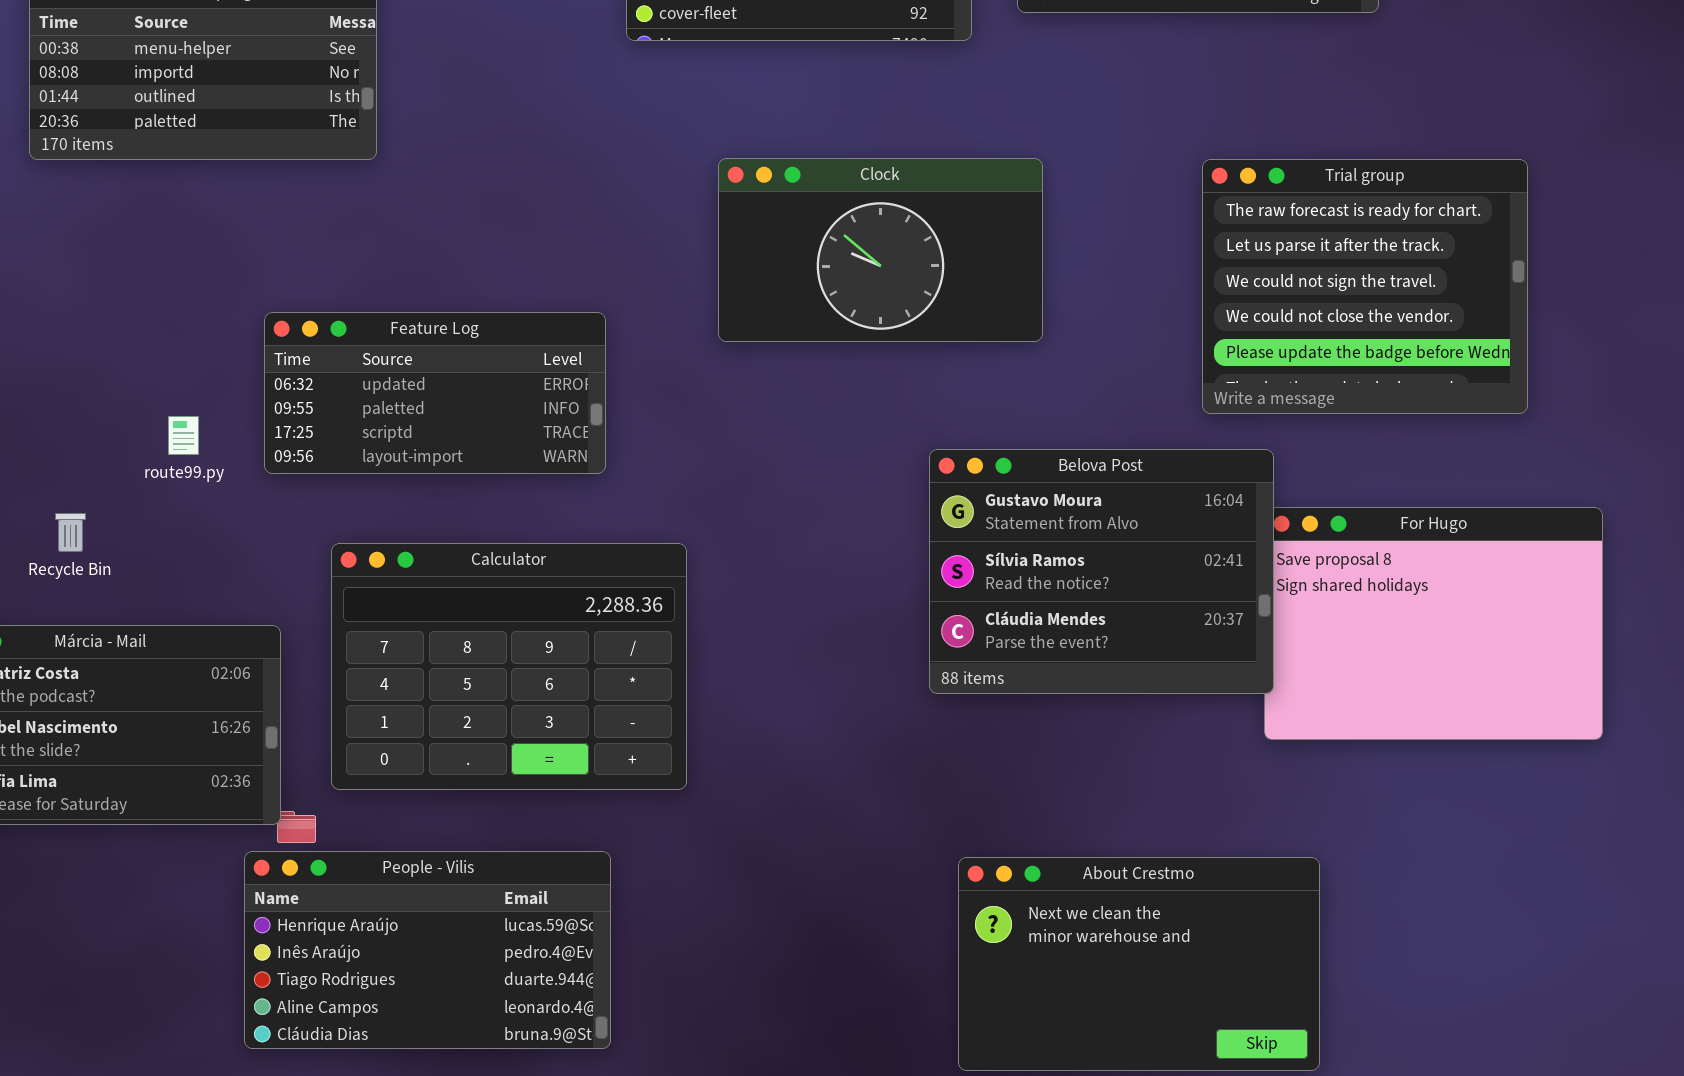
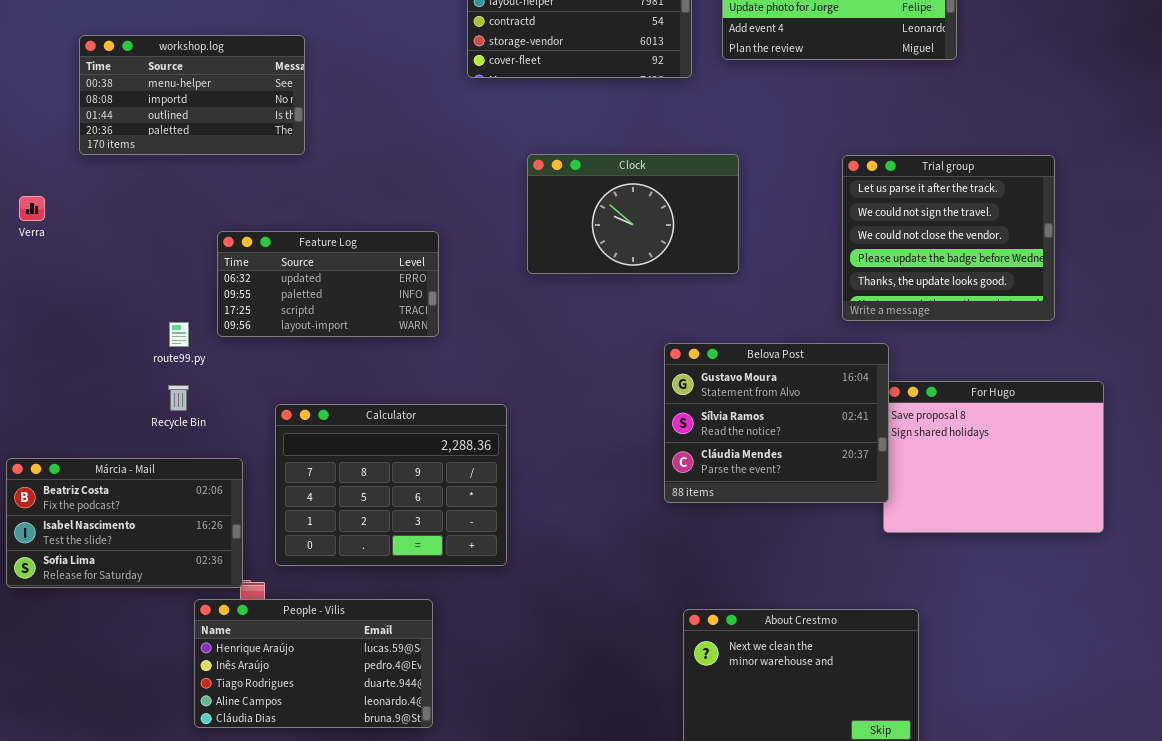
Trial group: [1202,159,1528,414] -> [842,155,1055,321], scrolled down 1 row
Feature Log: [264,312,606,474] -> [217,231,439,337], moved
Recycle Bin: [55,513,86,552] -> [168,385,189,411], moved
People - Vilis: [244,851,611,1049] -> [194,599,433,728], moved

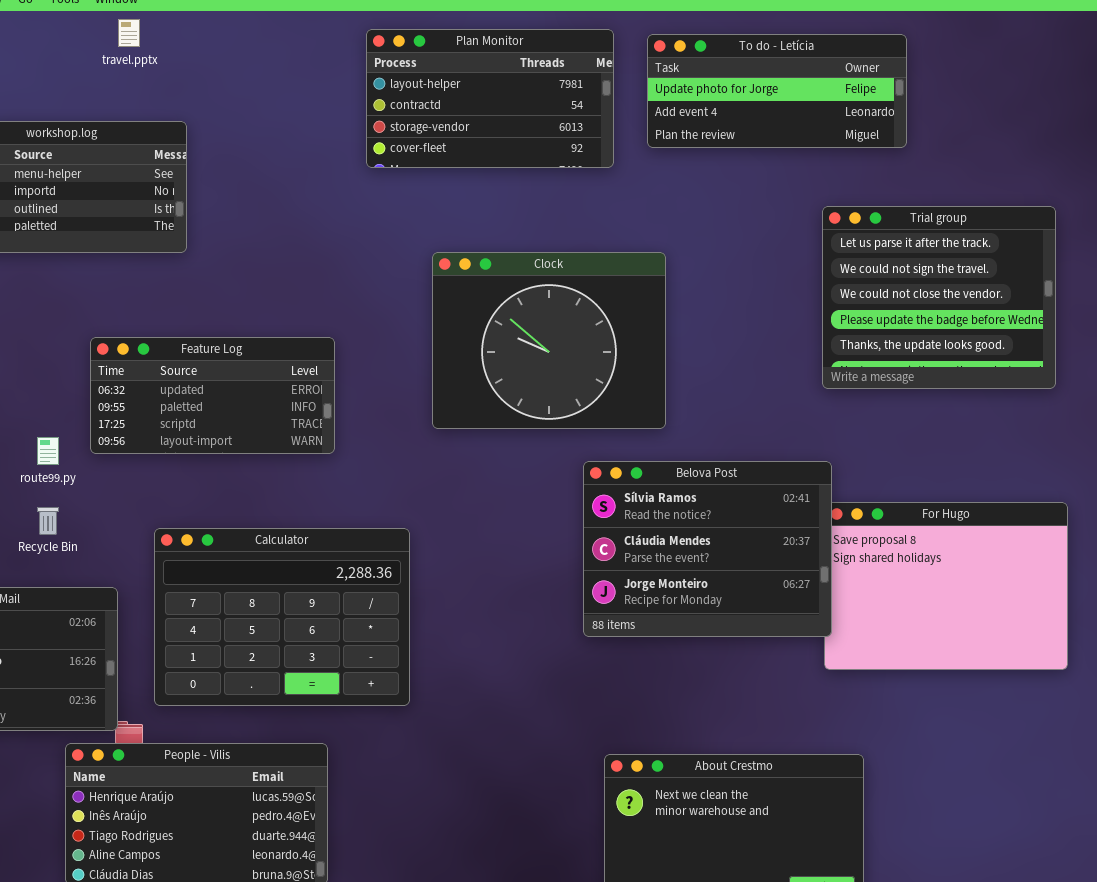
Clock: [527,154,739,274] -> [432,252,666,429], resized
Trial group: [842,155,1055,321] -> [822,206,1056,389], moved
Belova Post: [664,343,889,503] -> [583,461,832,637], scrolled down 1 row

